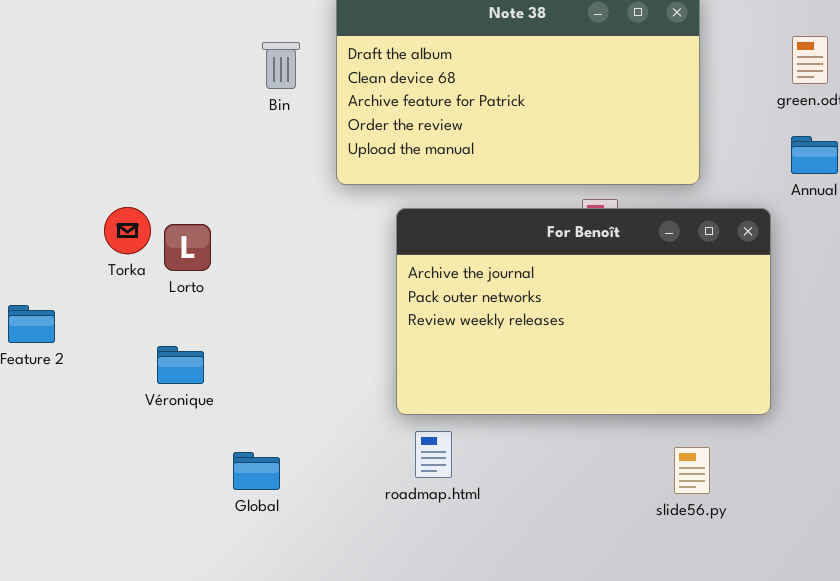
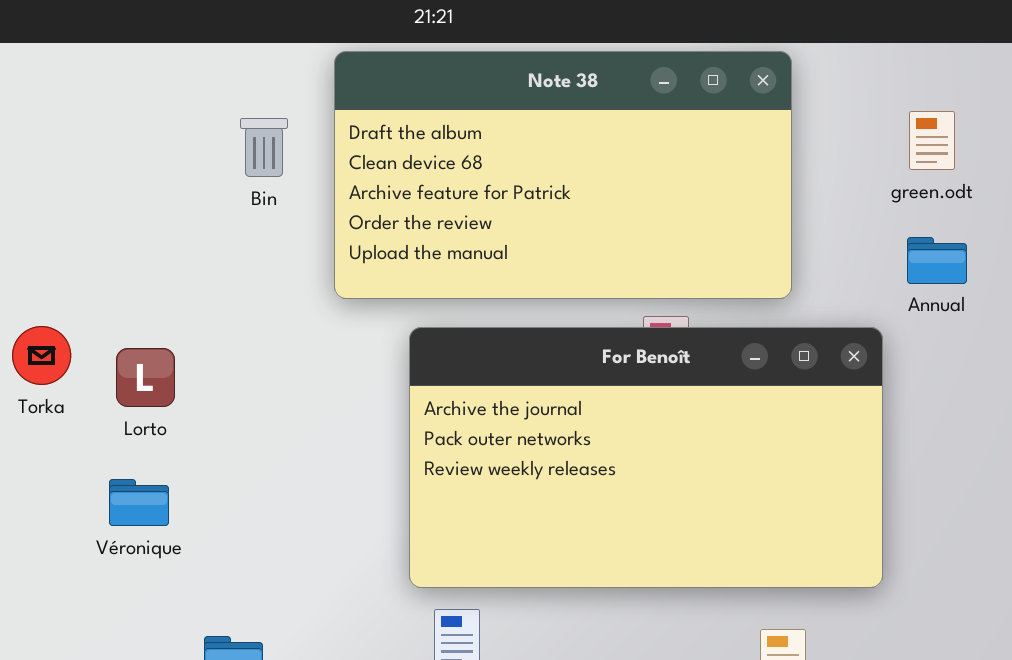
Torka: [104,207,151,254] -> [12,326,71,385], moved
Véronique: [157,346,204,384] -> [109,479,169,526], moved

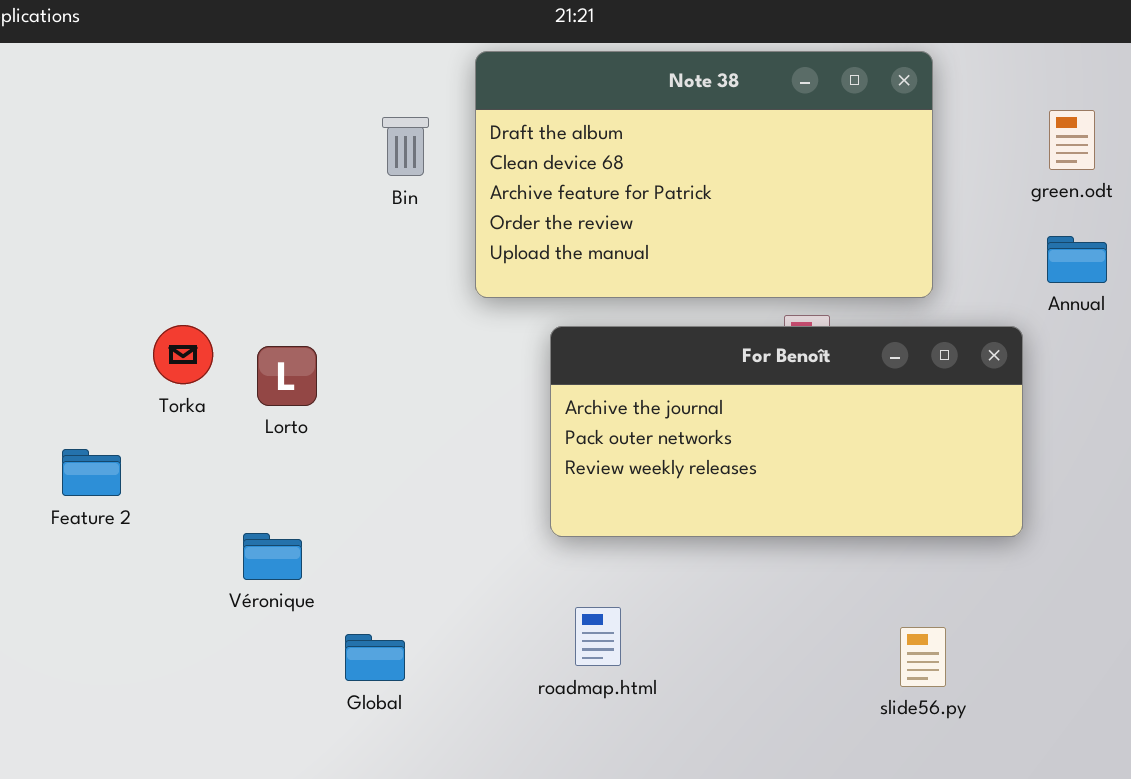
For Benoît: [409,327,883,588] -> [550,326,1023,537], resized
Véronique: [109,479,169,526] -> [243,533,302,580], moved

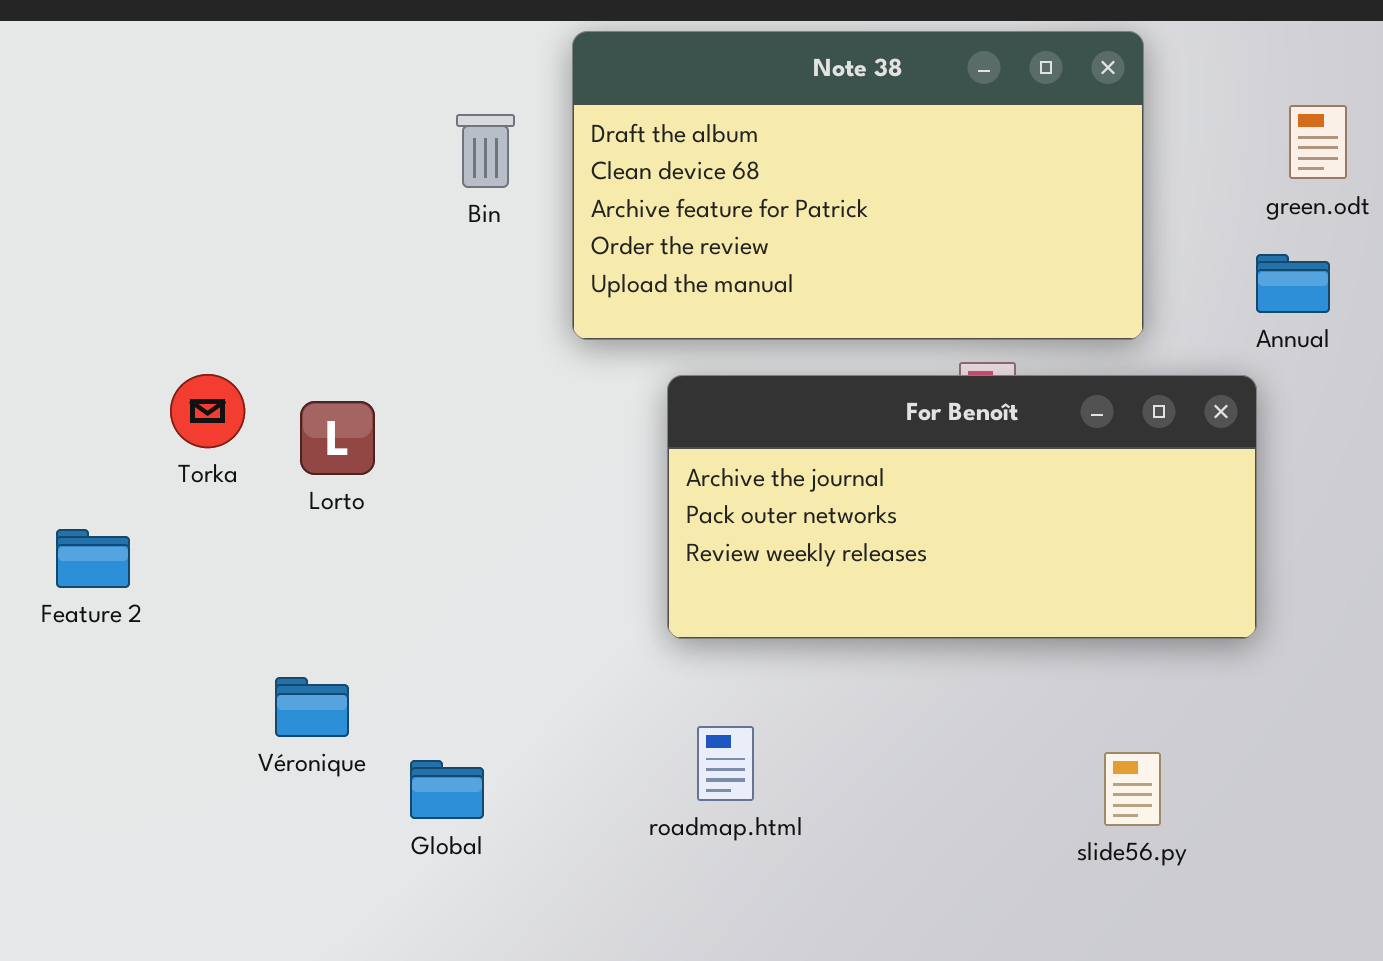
Annual: [1047,236,1107,283] -> [1256,254,1330,313], moved
Véronique: [243,533,302,580] -> [275,677,349,737], moved

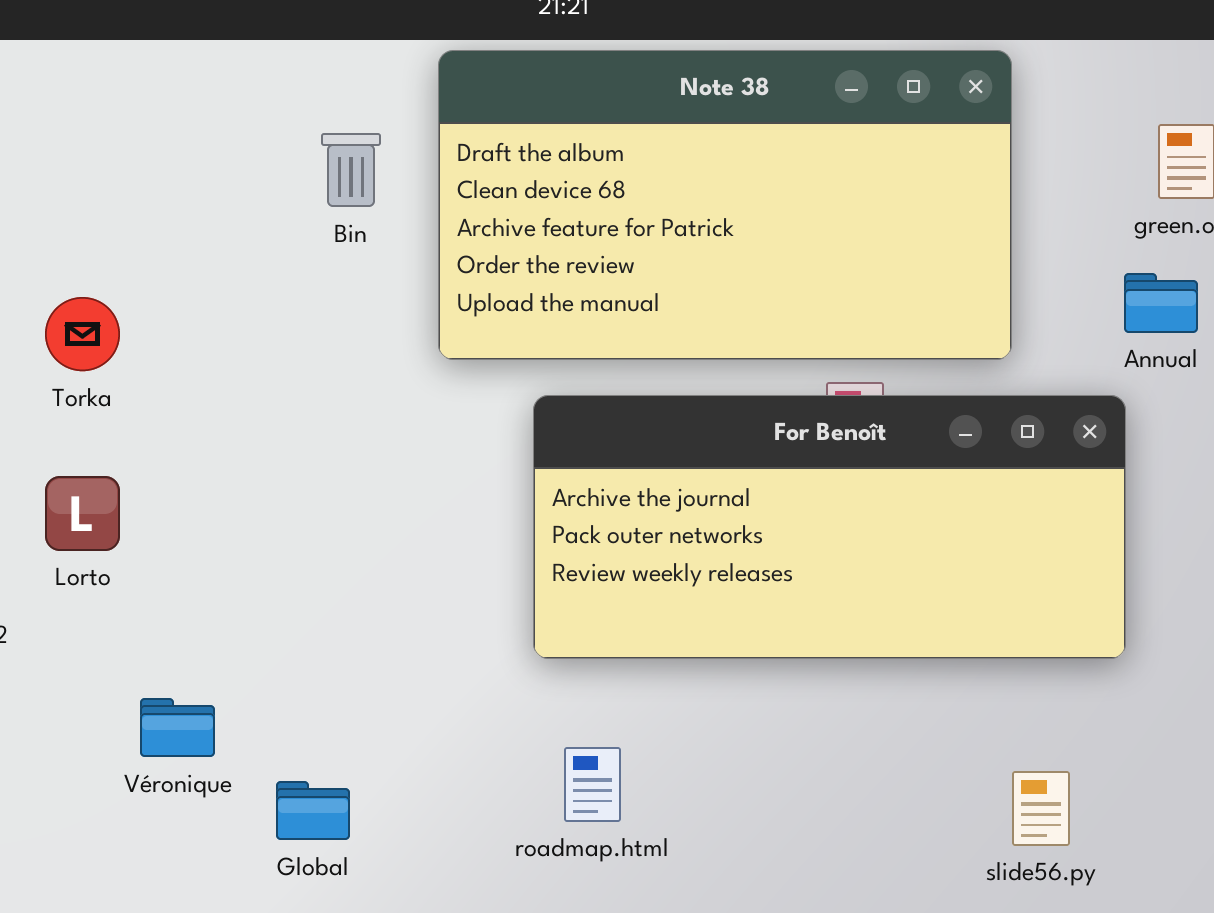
Torka: [170,374,245,448] -> [45,297,120,371], moved
Lorto: [300,401,375,475] -> [45,476,120,551], moved
slide56.py: [1104,752,1161,826] -> [1012,771,1070,846], moved

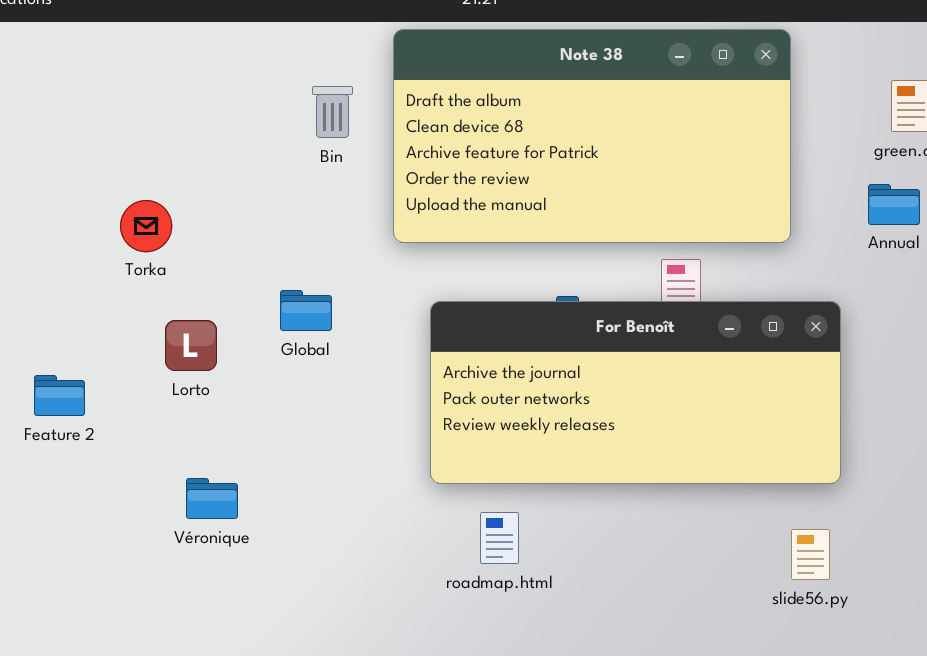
For Benoît: [533,395,1126,659] -> [430,301,841,484], moved
Lorto: [45,476,120,551] -> [165,320,217,371], moved
Global: [276,781,350,840] -> [280,290,332,331], moved

